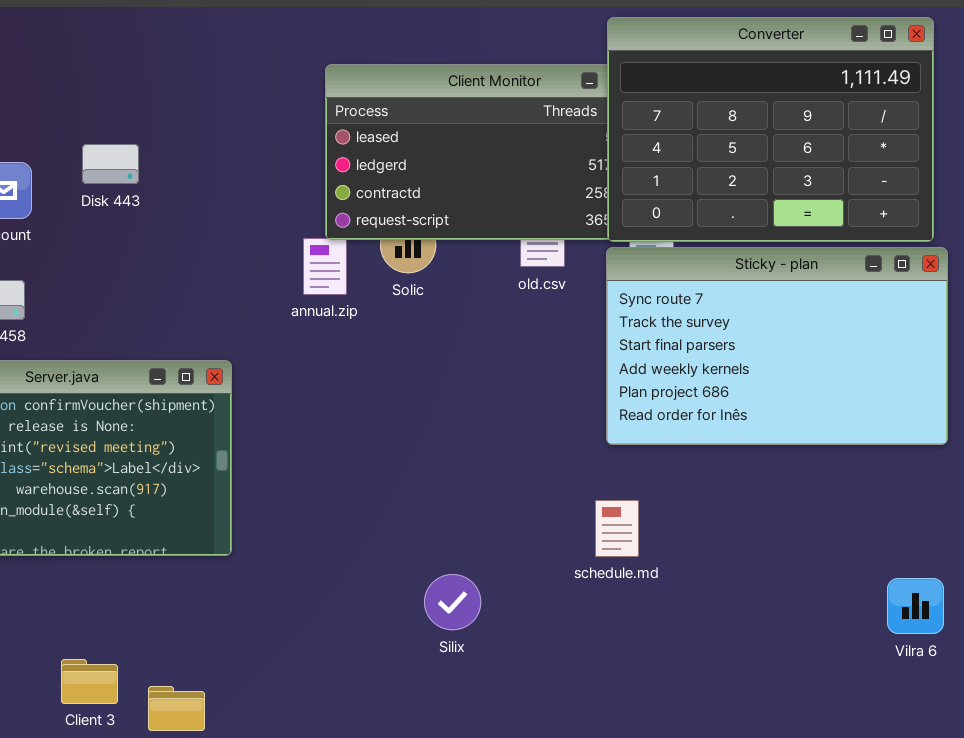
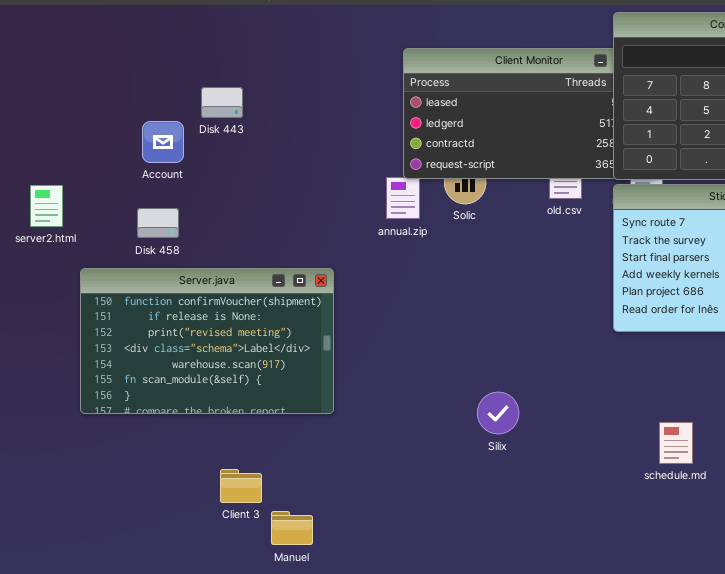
Disk 443: [82,144,139,184] -> [201,87,243,118], moved
schedule.md: [595,500,639,557] -> [659,422,693,464], moved
Silix: [424,574,481,630] -> [477,392,519,434], moved
Client 3: [61,659,118,704] -> [220,469,262,503], moved

